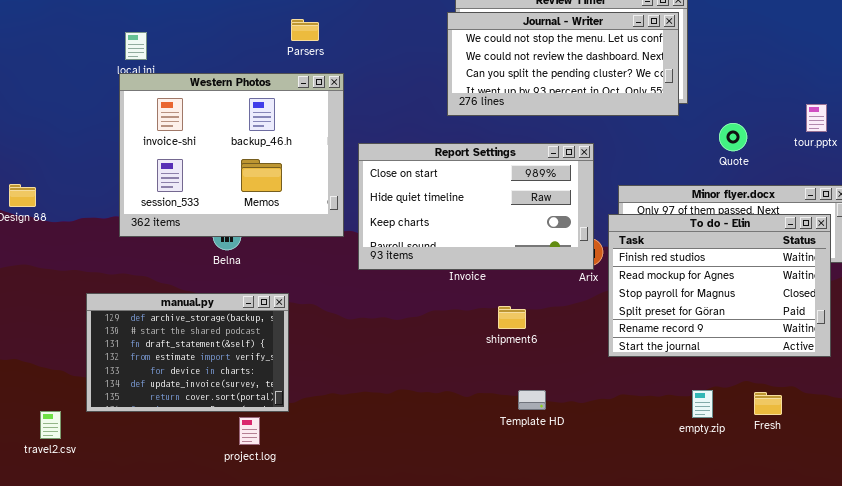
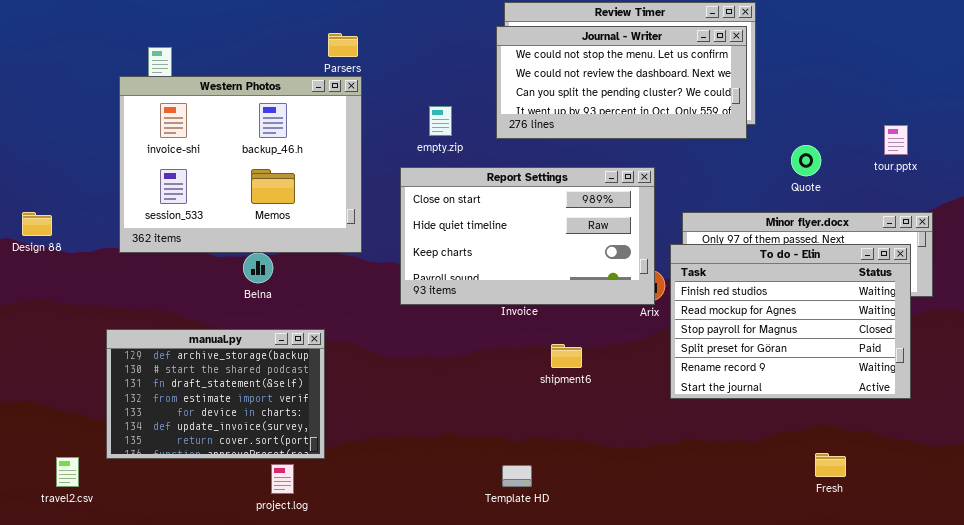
Western Photos: [119,73,344,237] -> [119,76,362,253], moved
Template HD: [518,390,546,410] -> [502,465,532,487], moved
empty.zip: [692,390,713,418] -> [429,106,452,136], moved
Fresh: [754,392,782,415] -> [815,453,846,477], moved

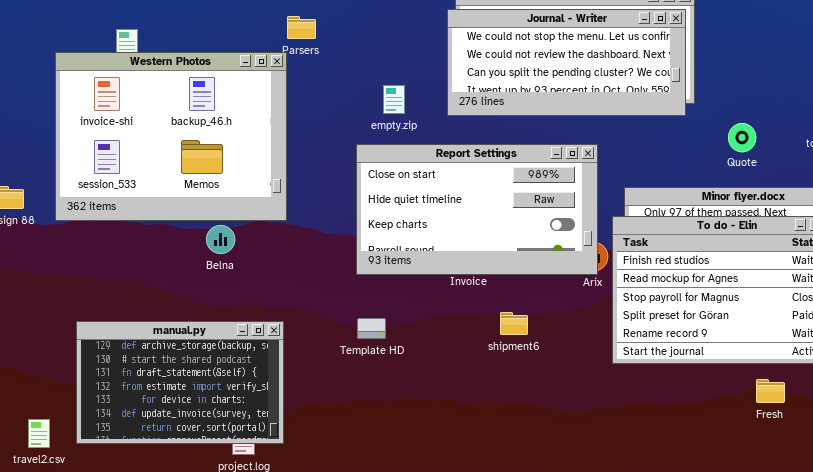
Western Photos: [119,76,362,253] -> [55,52,287,221], moved
manual.py: [106,329,325,459] -> [76,321,284,444], moved
Fresh: [815,453,846,477] -> [756,379,785,403], moved
Template HD: [502,465,532,487] -> [357,318,386,339], moved

